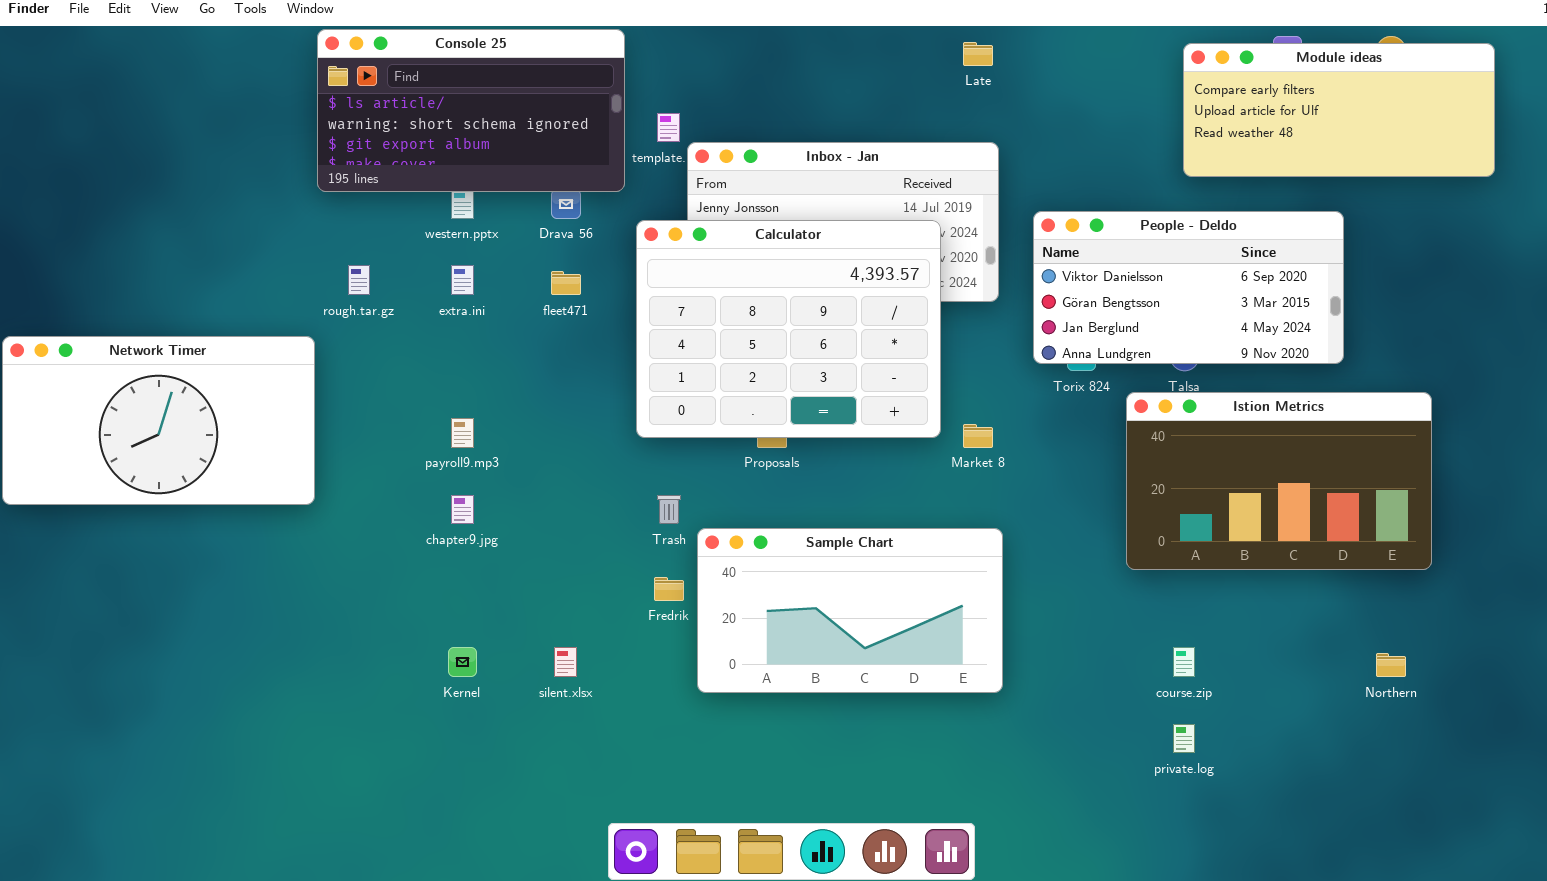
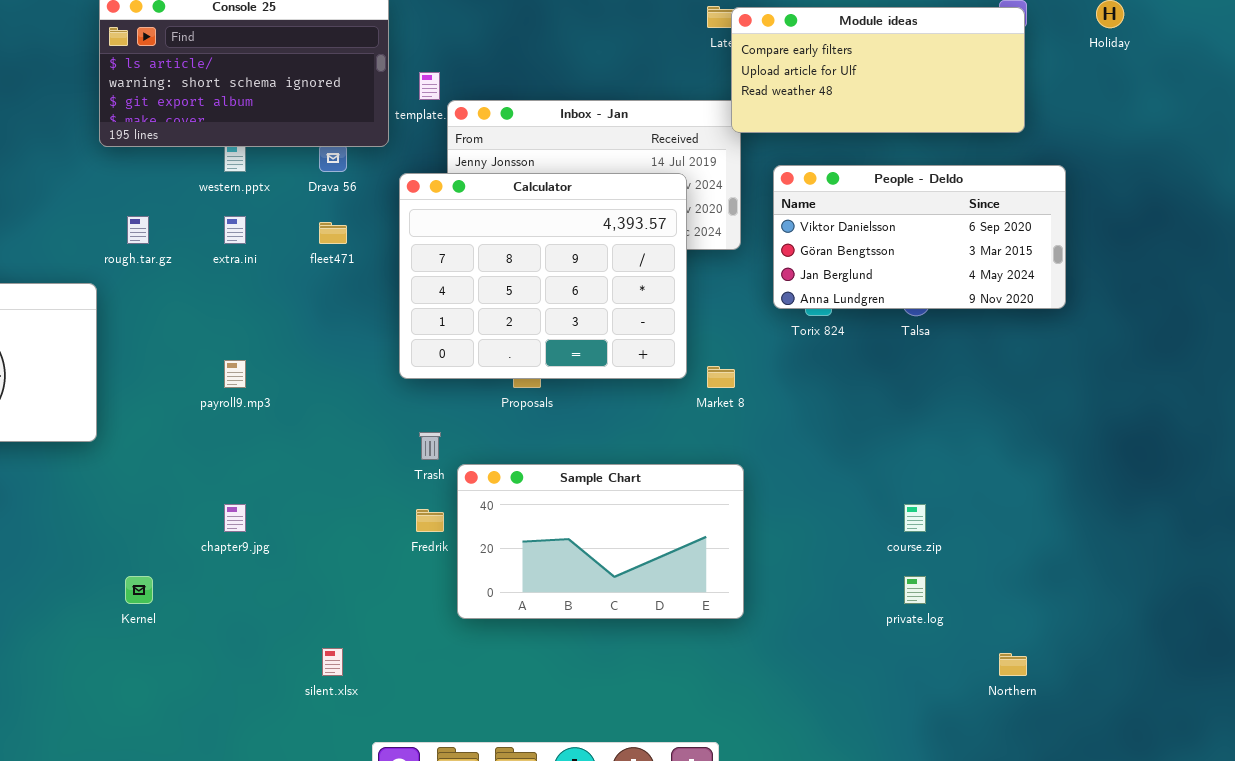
Module ideas: [1183,43,1495,177] -> [731,7,1025,133], moved
Istion Metrics: [1126,392,1432,570] -> none, closed
chapter9.jpg: [451,495,474,524] -> [224,504,246,532], moved
Kernel: [448,647,477,677] -> [125,576,153,604], moved
silent.xlsx: [554,647,577,677] -> [322,648,343,676], moved
course.zip: [1173,647,1195,677] -> [904,504,926,532], moved
Northern: [1376,653,1406,677] -> [999,653,1027,676], moved
private.log: [1173,724,1195,753] -> [904,576,926,604], moved

